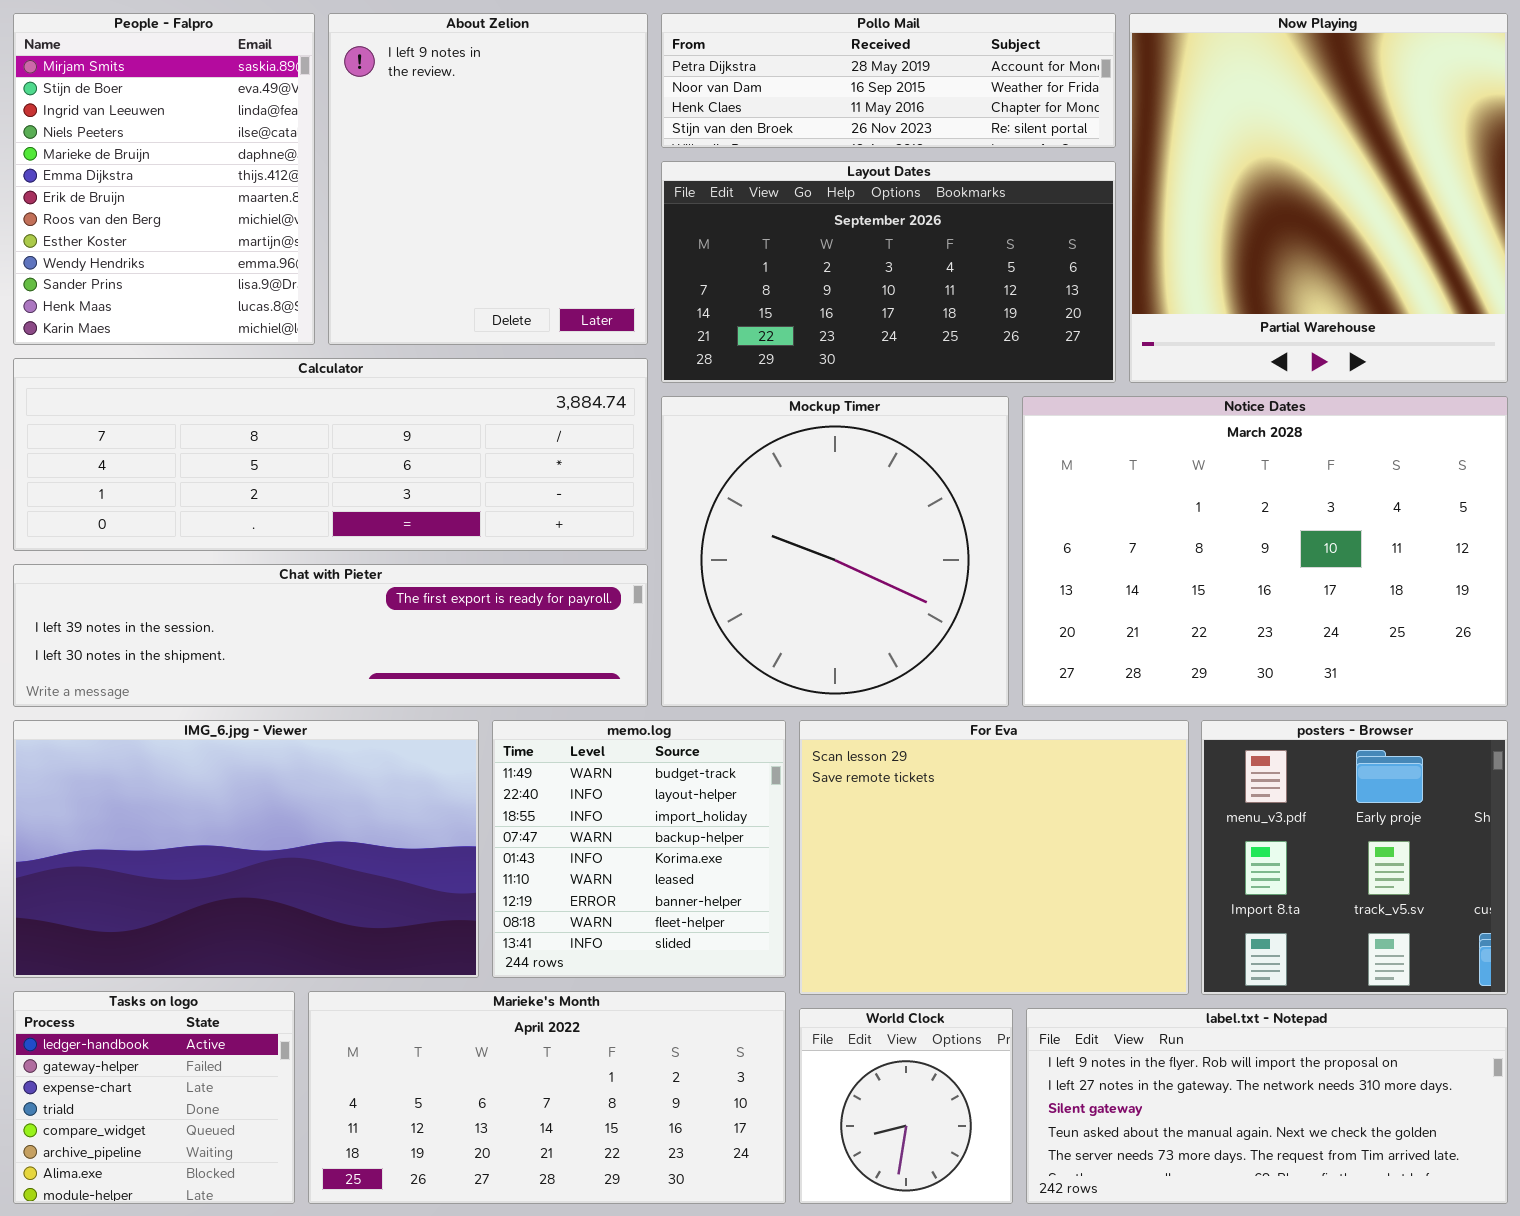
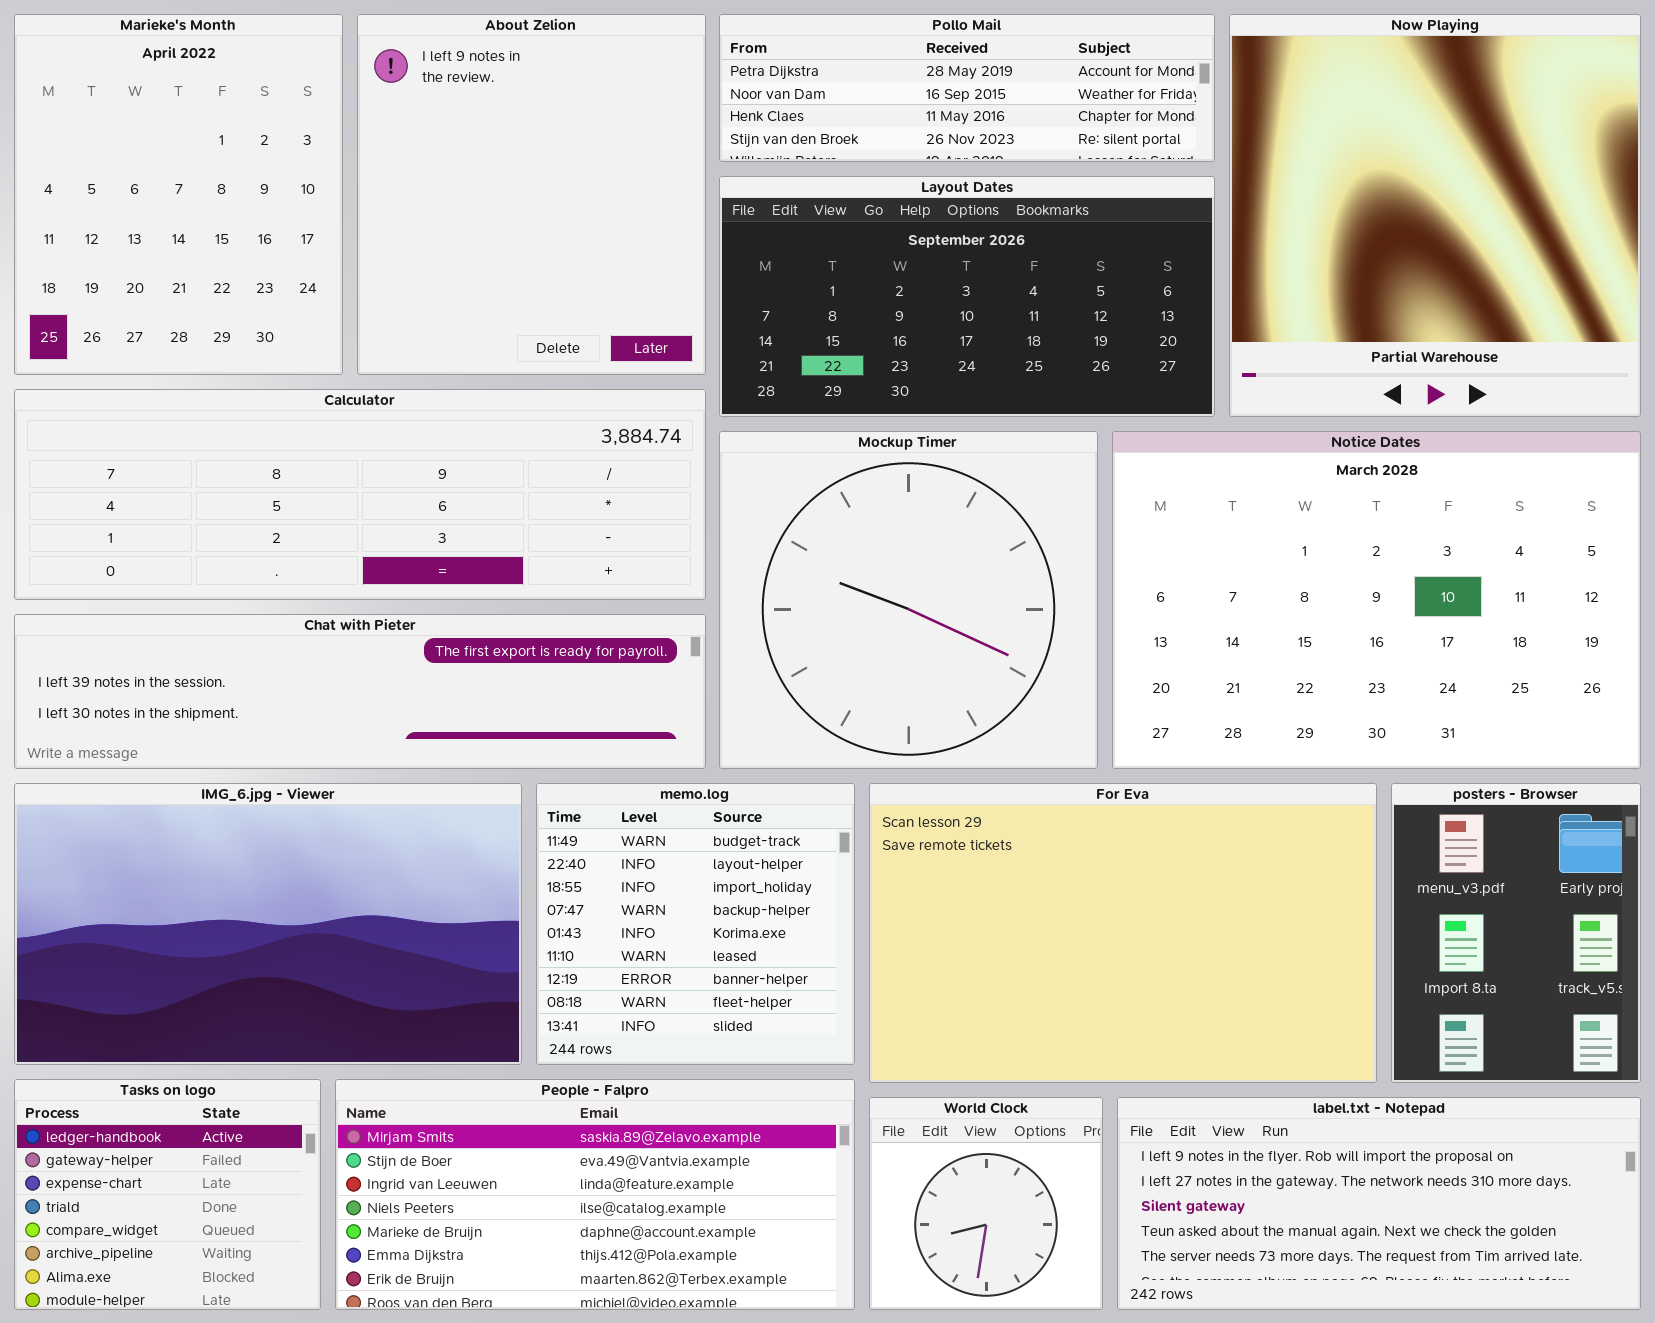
People - Falpro: [13,13,315,345] -> [335,1079,855,1310], moved, resized
For Eva: [799,720,1189,995] -> [869,783,1377,1083], resized
posters - Browser: [1201,720,1508,995] -> [1391,783,1641,1083], resized
Marieke's Month: [308,991,786,1204] -> [14,14,343,375], moved, resized

